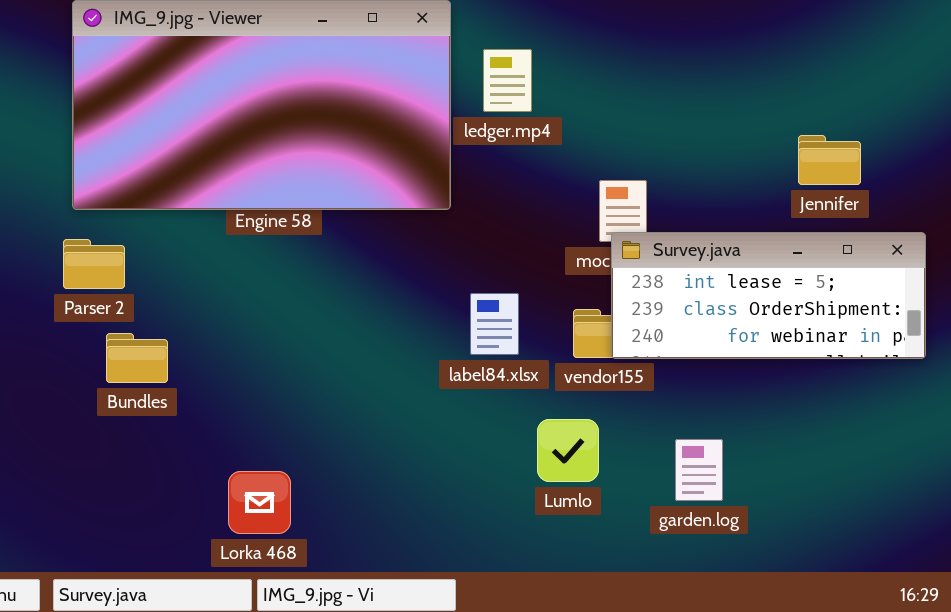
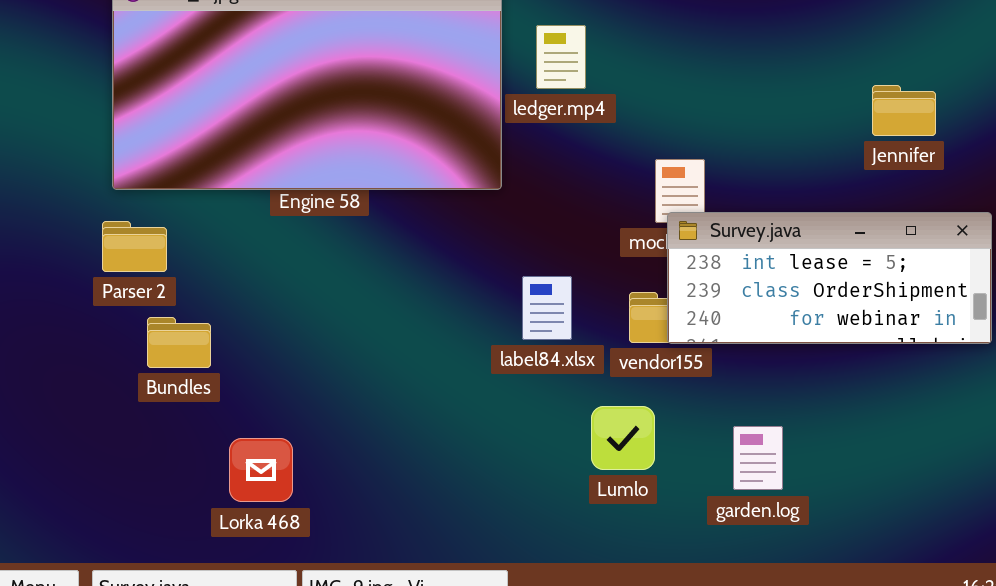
Jennifer: [798,135,861,185] -> [872,85,936,136], moved
Lorka 468: [228,471,291,534] -> [229,438,293,502], moved

